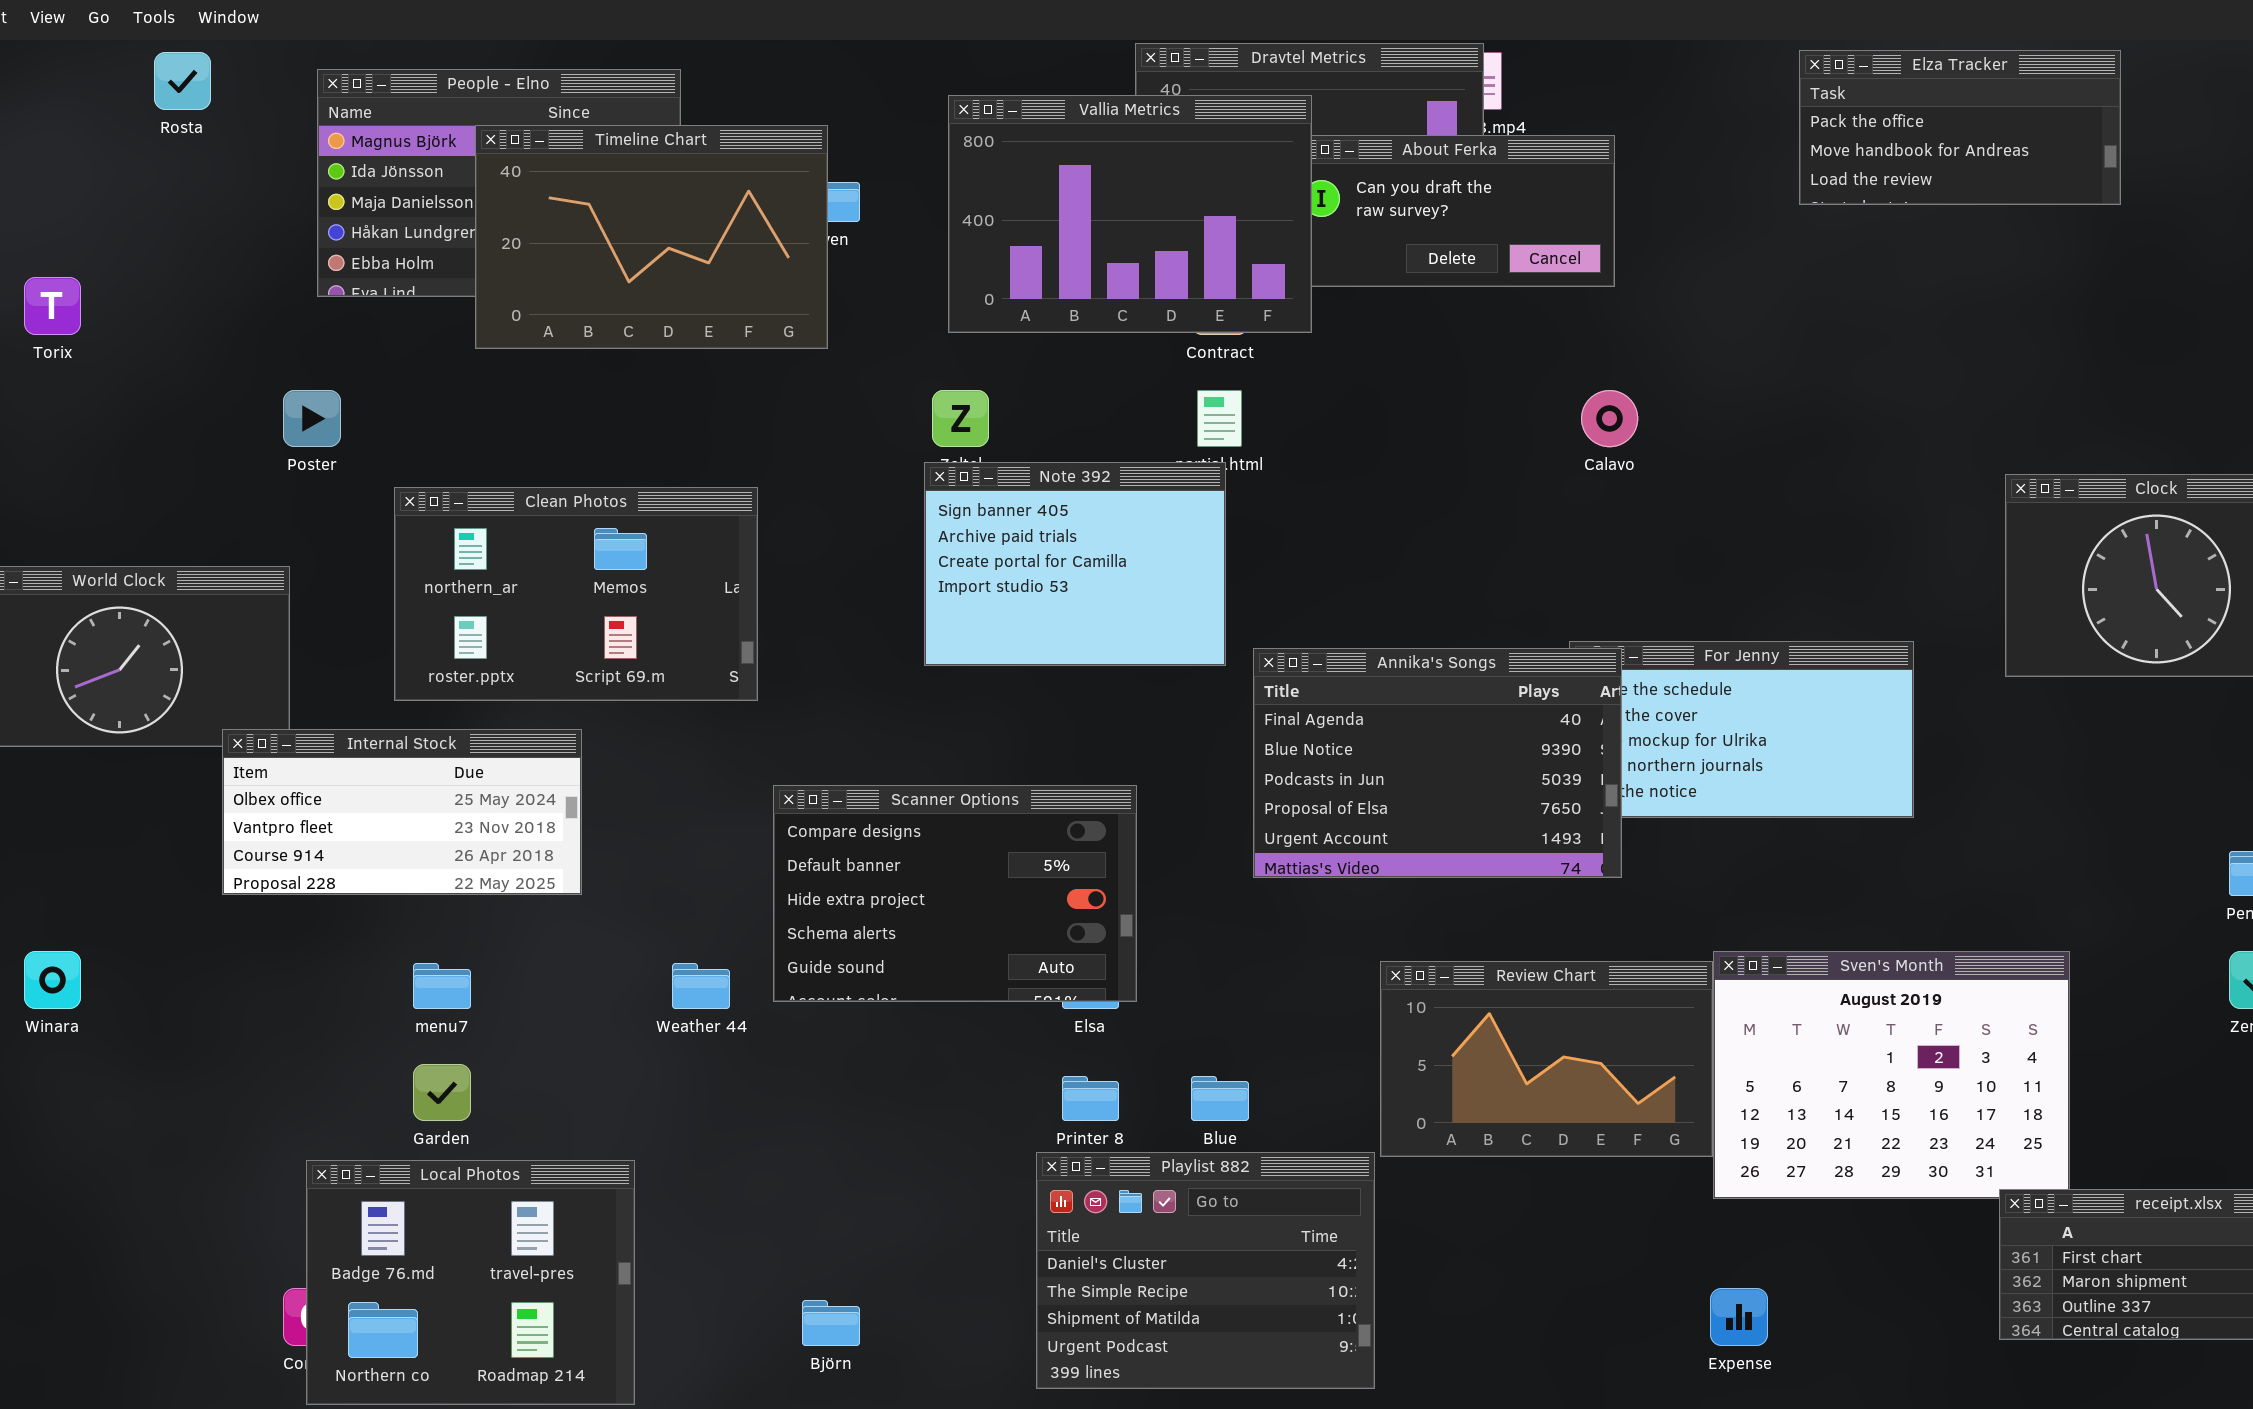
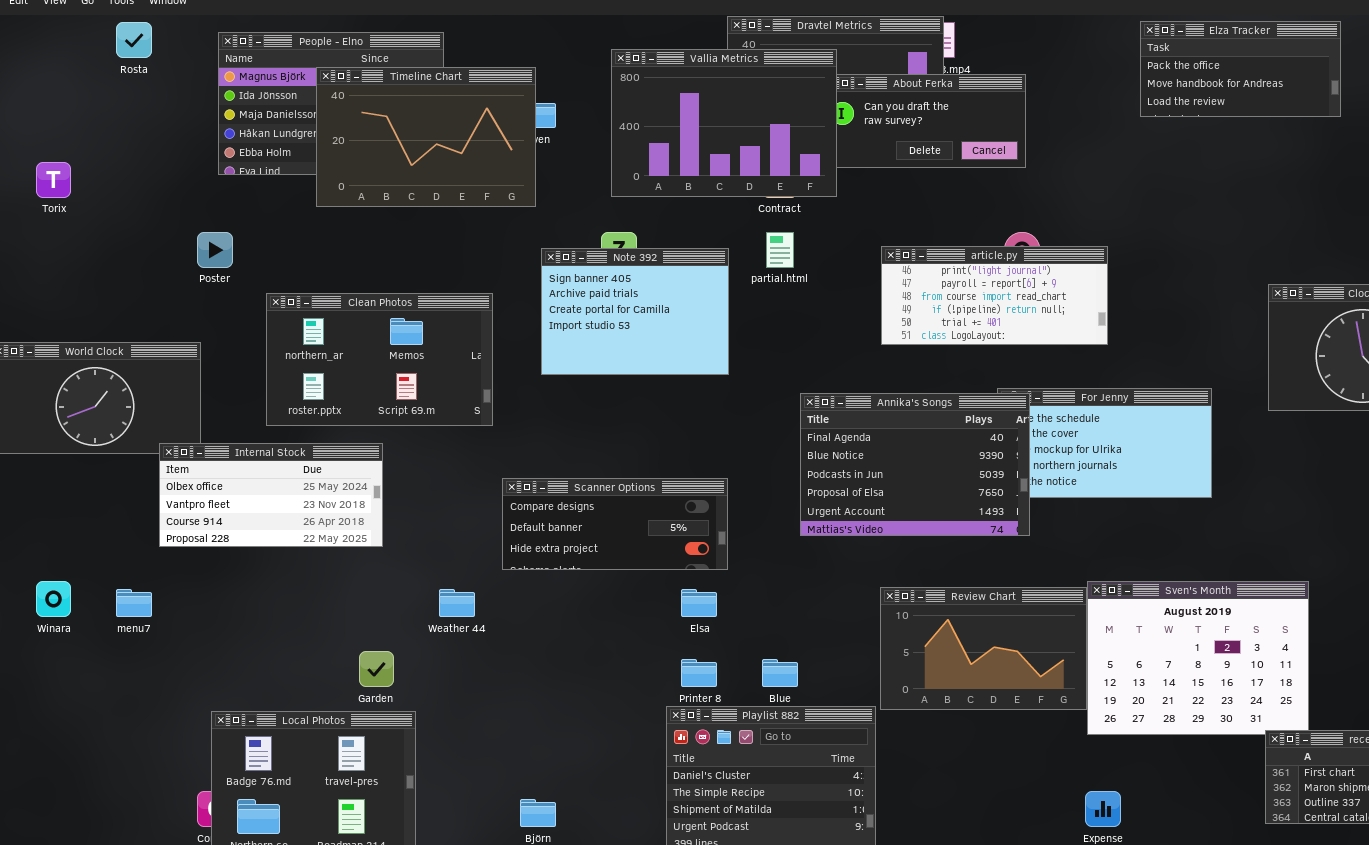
article.py: none -> [881,246,1108,345], opened
Note 392: [924,462,1226,666] -> [541,248,729,375], moved
Scanner Options: [773,785,1137,1002] -> [502,478,728,570], resized
menu7: [413,963,471,1009] -> [116,589,152,617], moved
Garden: [413,1064,471,1121] -> [359,651,394,687], moved

